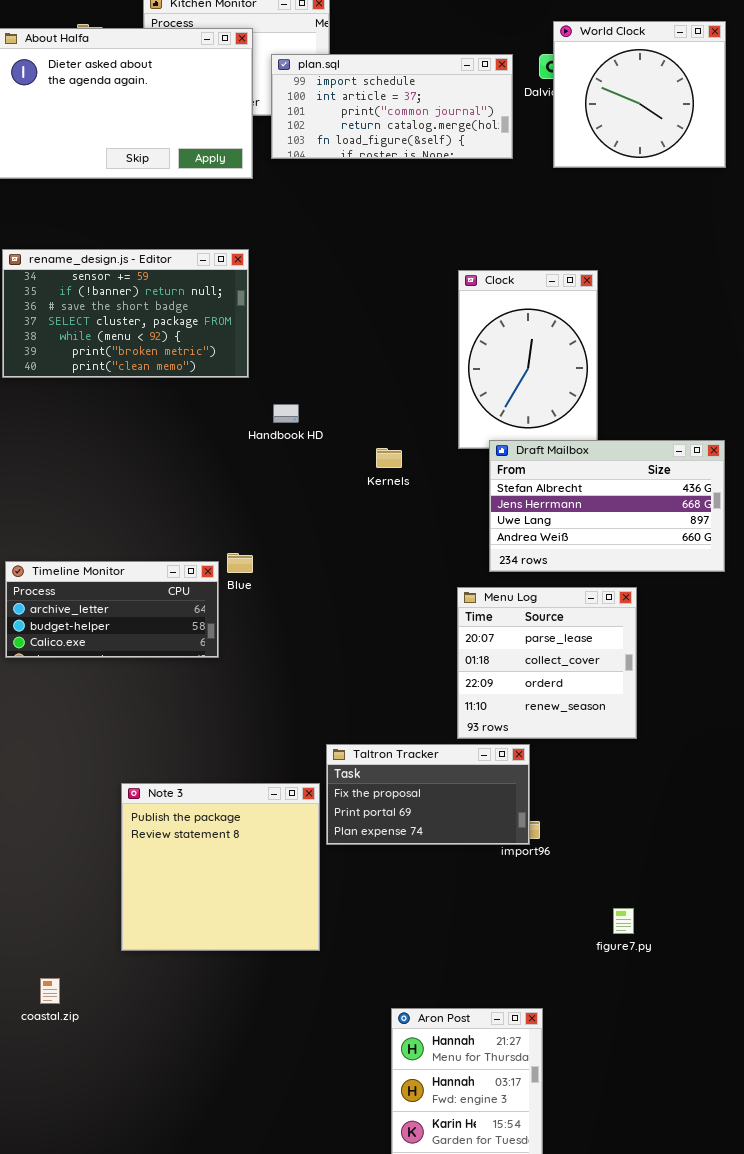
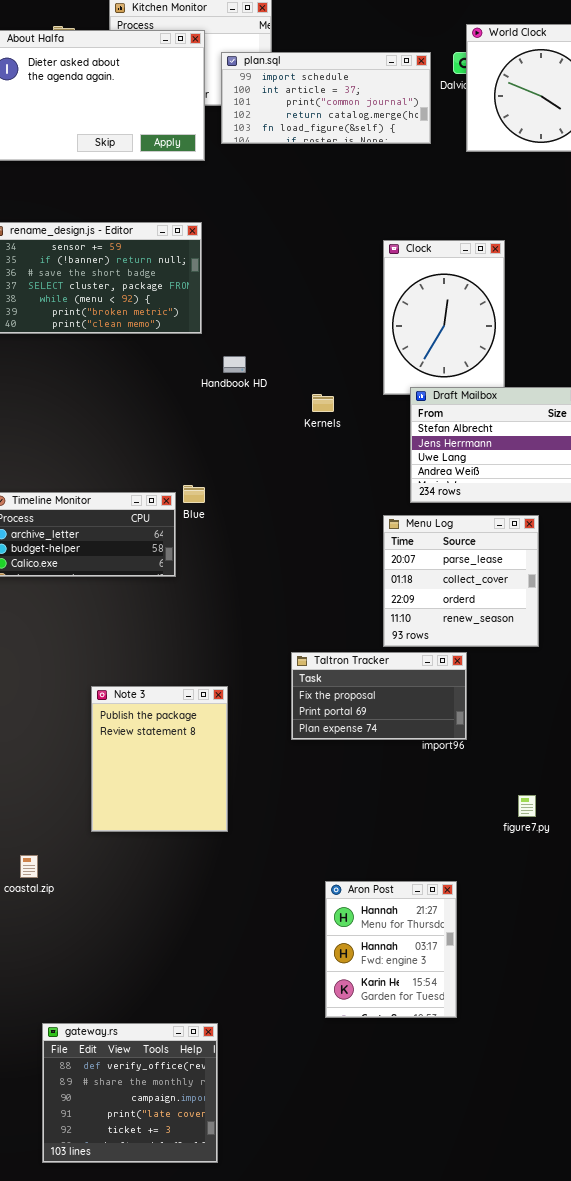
Taltron Tracker: [326,744,530,845] -> [291,652,467,740], moved
Note 3: [121,783,320,951] -> [91,686,228,832], resized

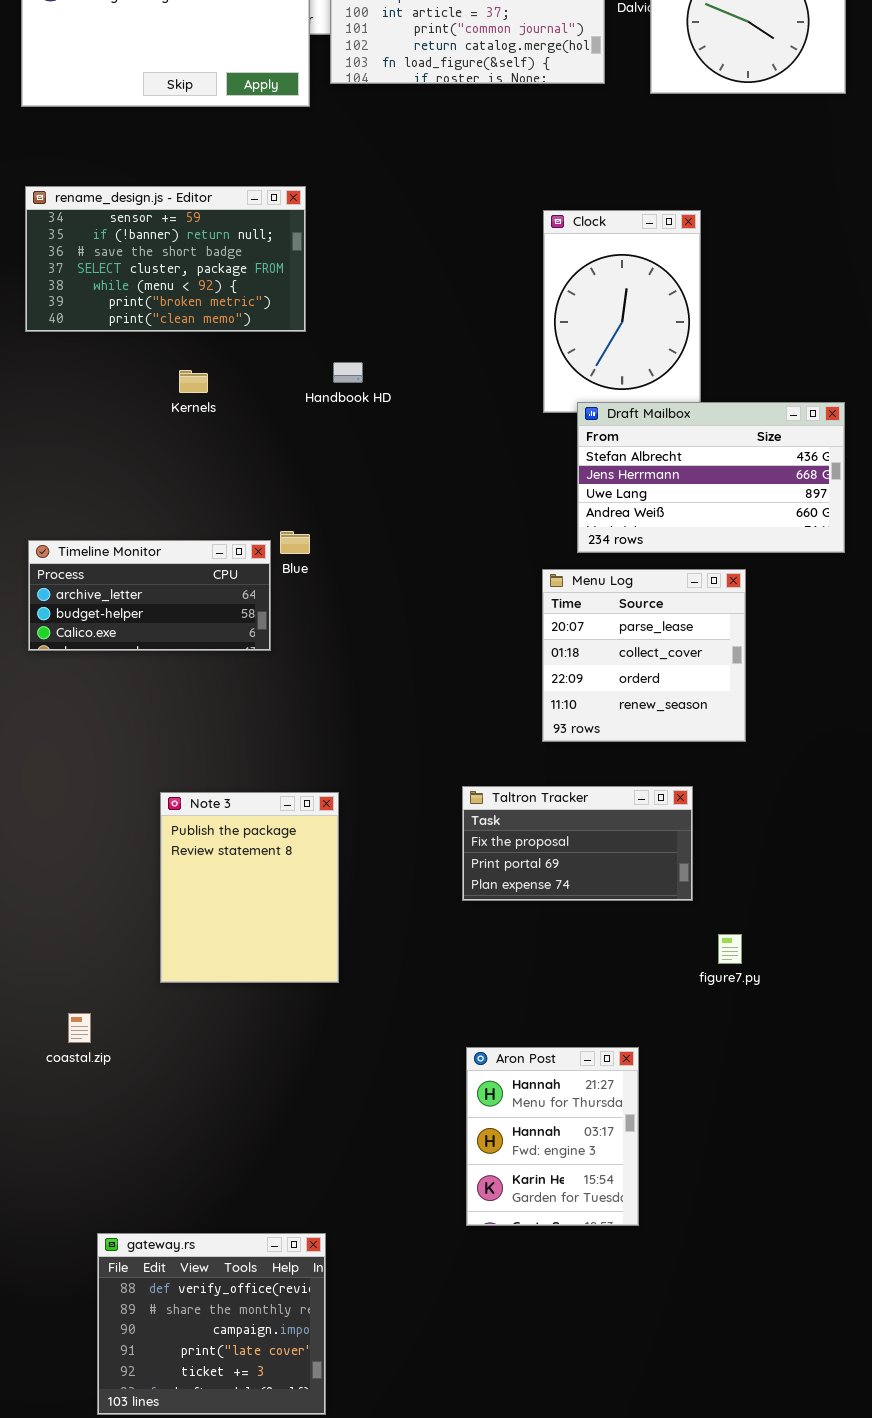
Kernels: [312,394,334,412] -> [179,370,208,393], moved
Taltron Tracker: [291,652,467,740] -> [462,786,693,901], moved

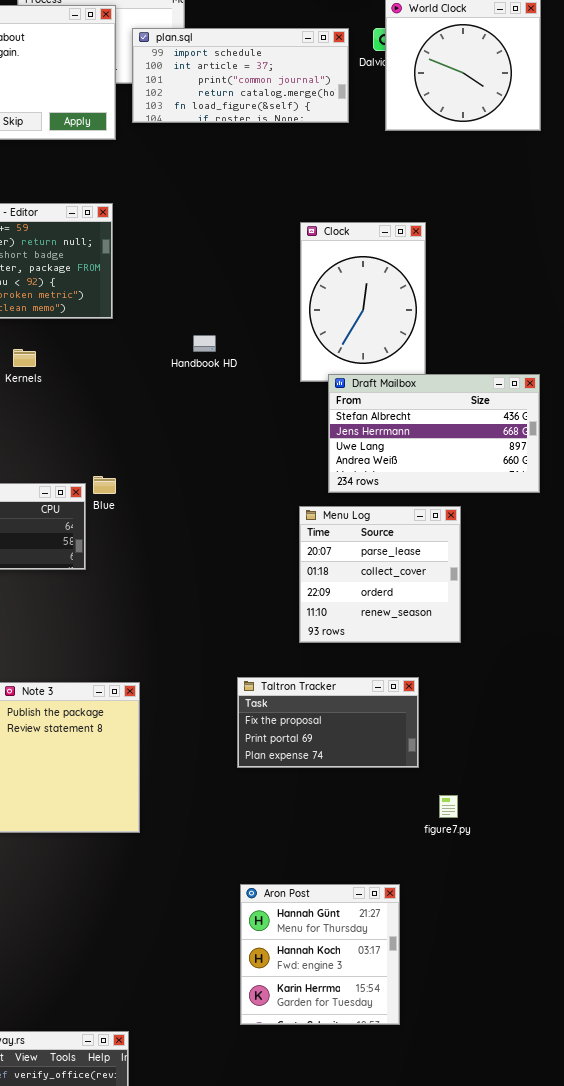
Handbook HD: [333,362,363,383] -> [193,335,216,352], moved
Aron Post: [466,1047,639,1226] -> [240,884,400,1025], resized

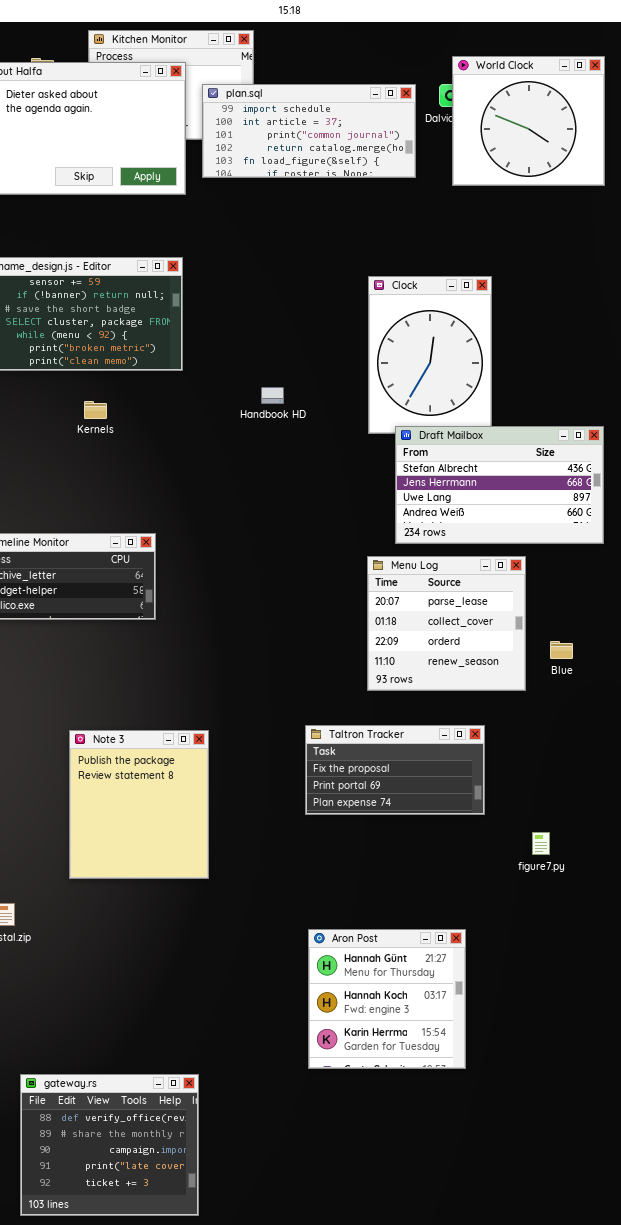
Blue: [93,476,116,494] -> [550,641,573,659], moved
figure7.py: [439,795,458,818] -> [532,832,550,855], moved

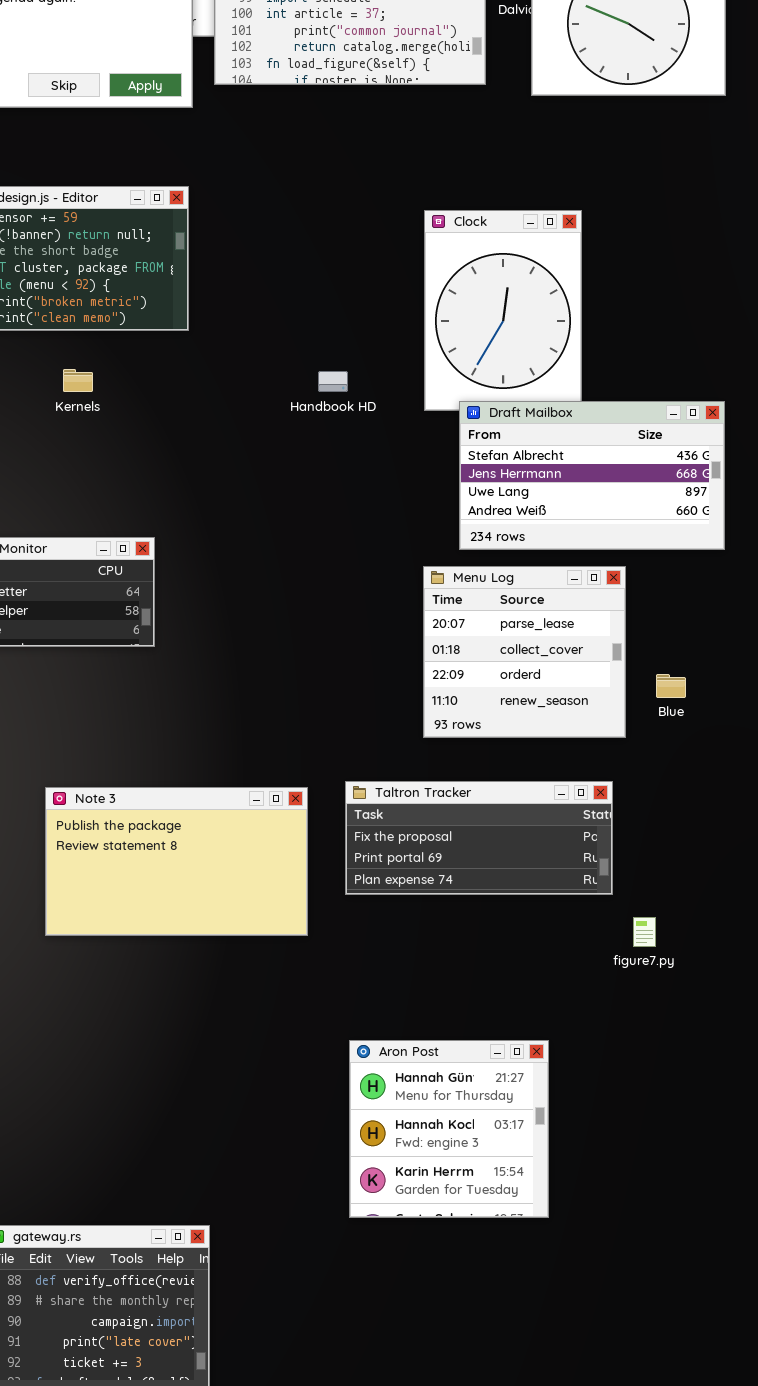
Handbook HD: [261,387,284,404] -> [318,371,348,392], moved
Taltron Tracker: [305,725,485,815] -> [345,781,613,895], resized
Note 3: [69,730,209,879] -> [45,787,308,936], resized

